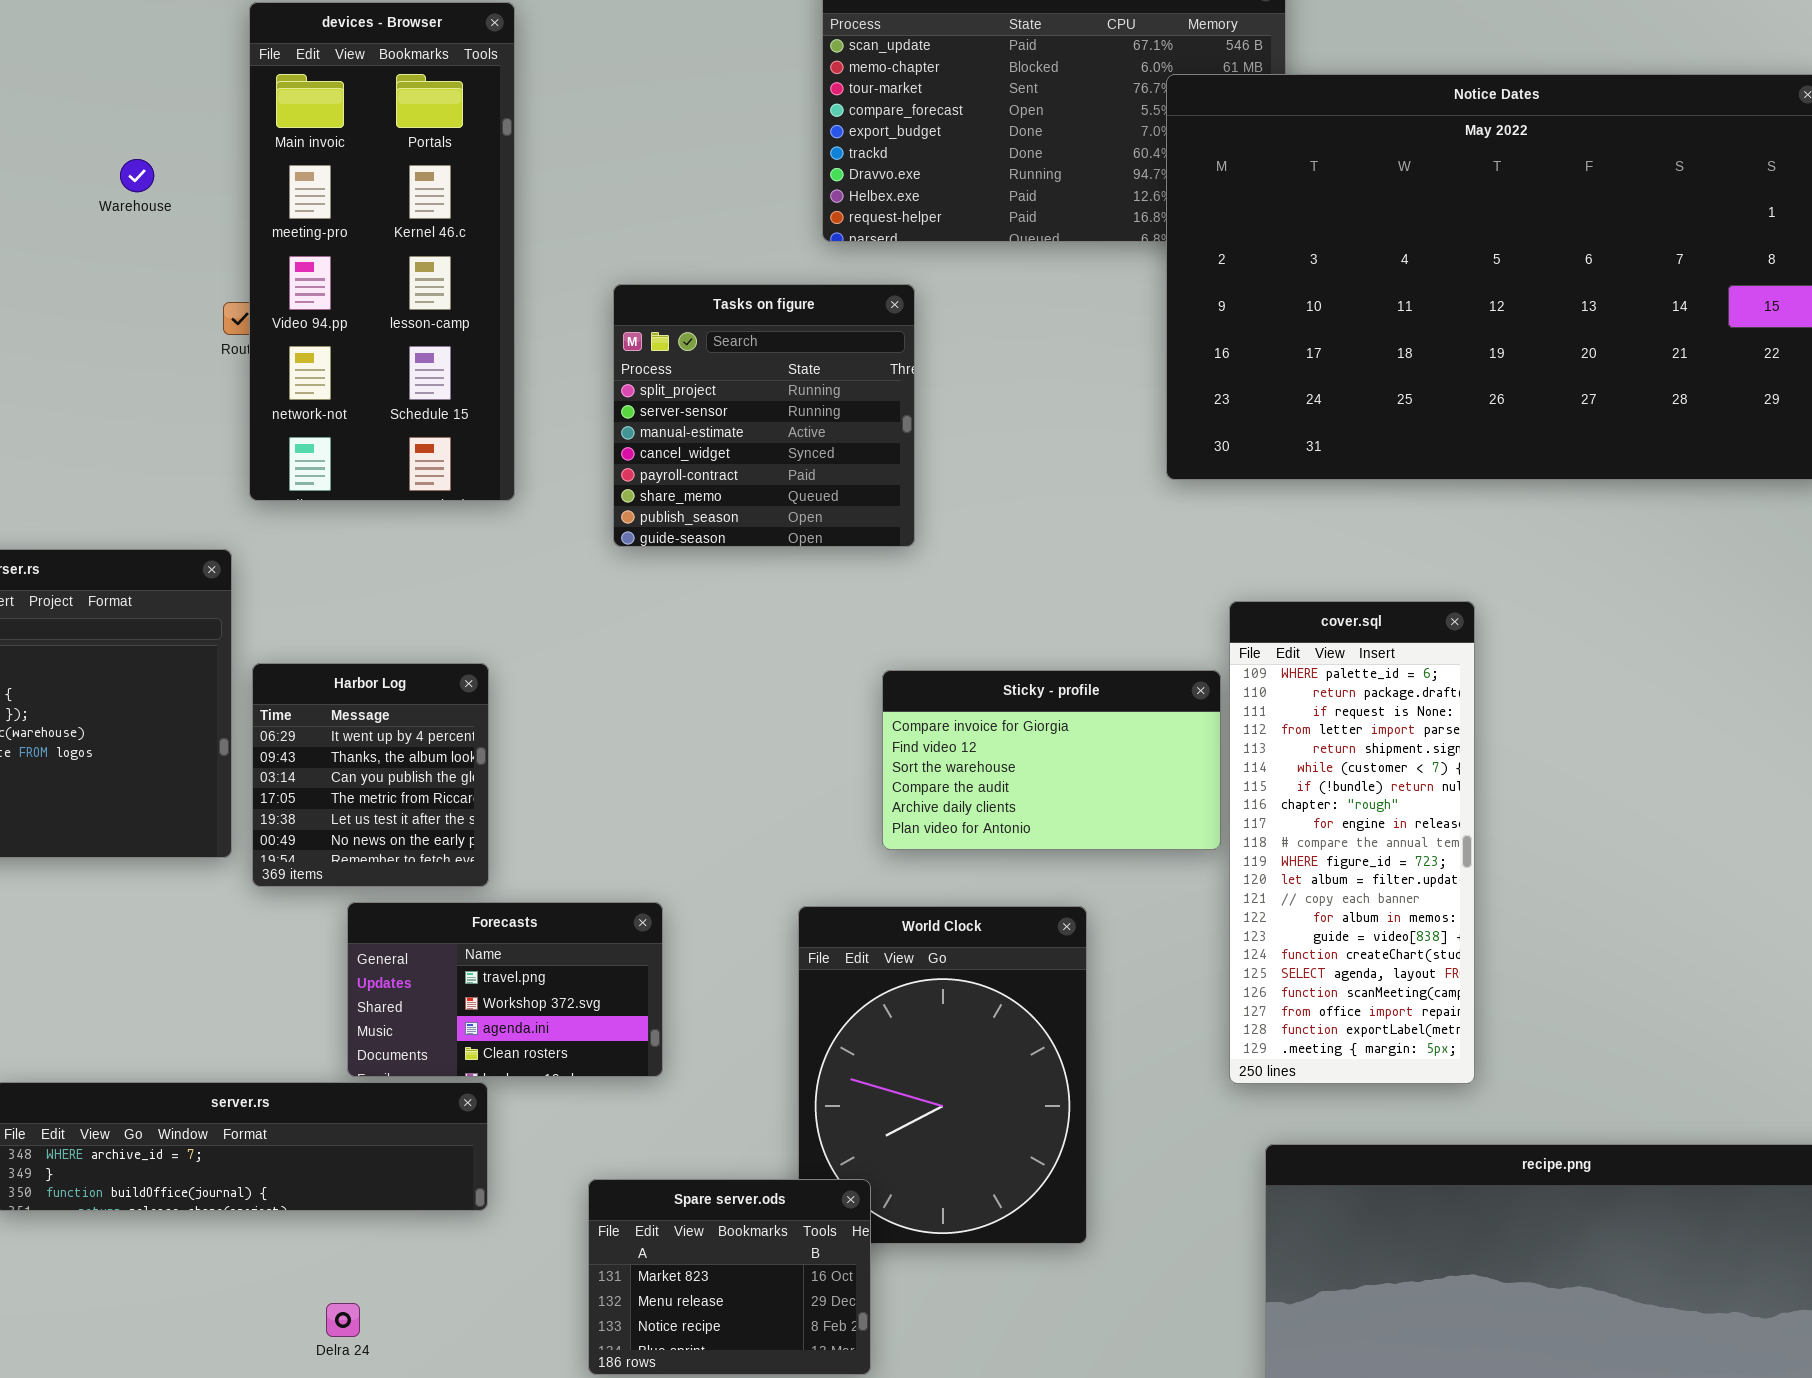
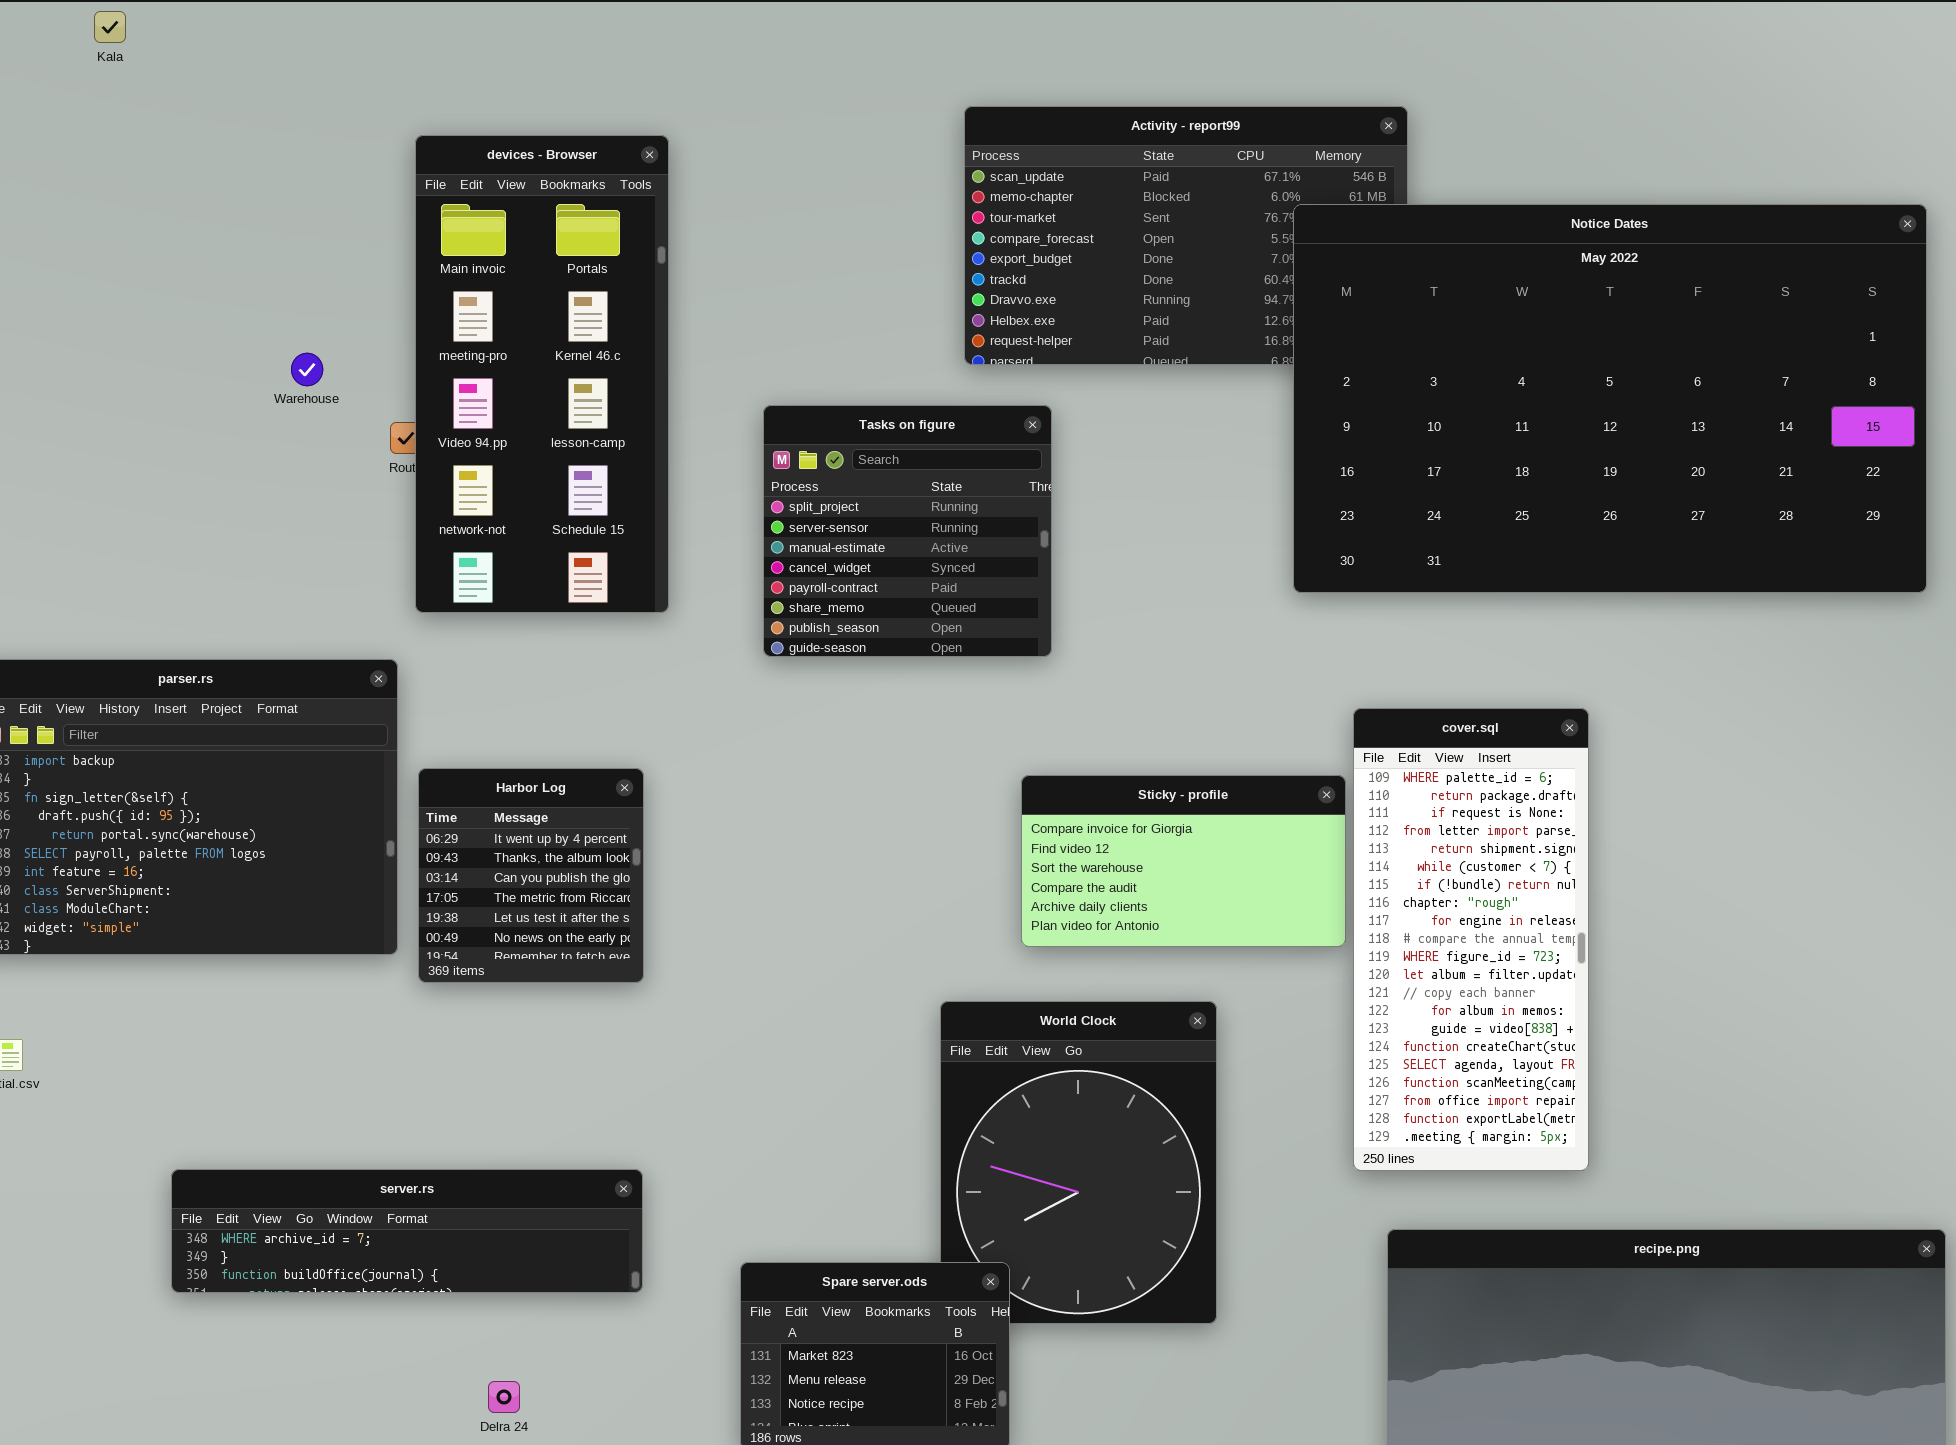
Warehouse: [120,159,154,192] -> [291,353,323,386], moved
Forecasts: [347,902,663,1077] -> none, closed

